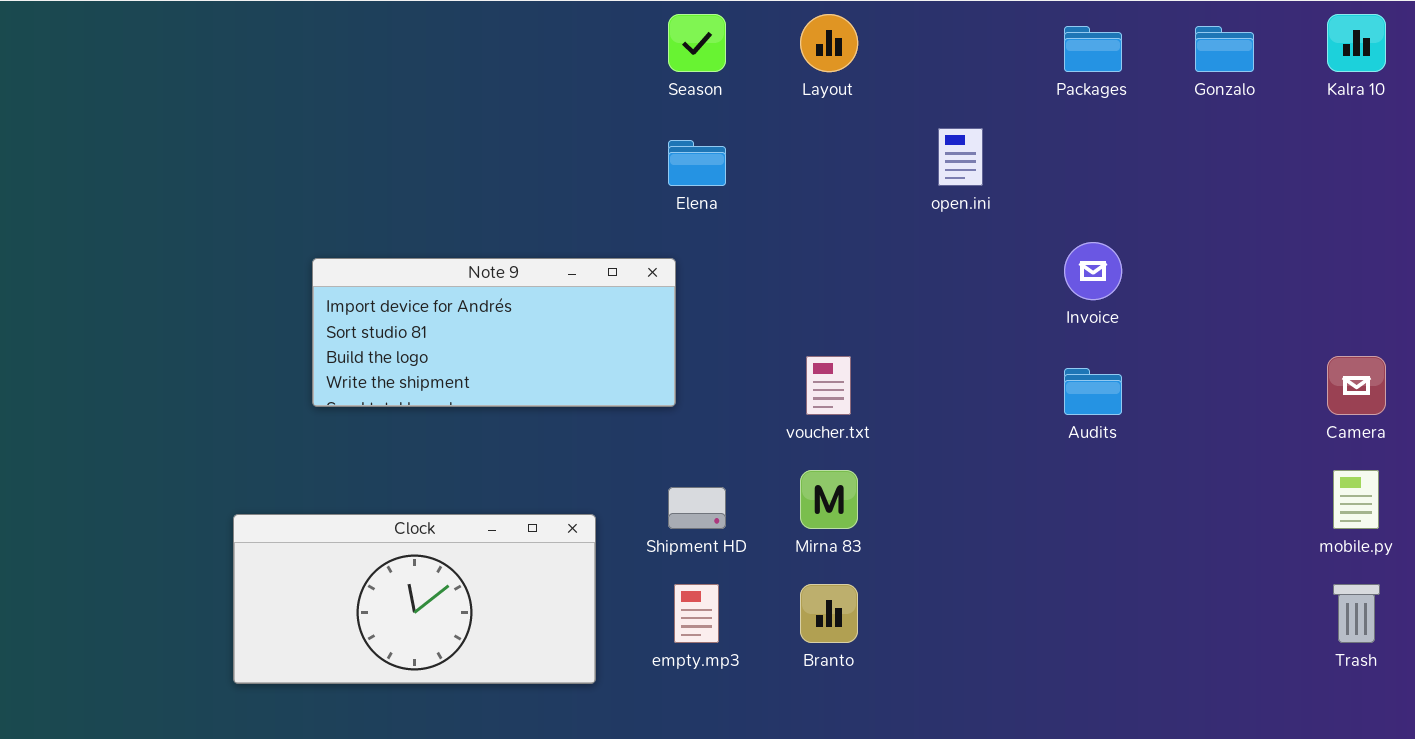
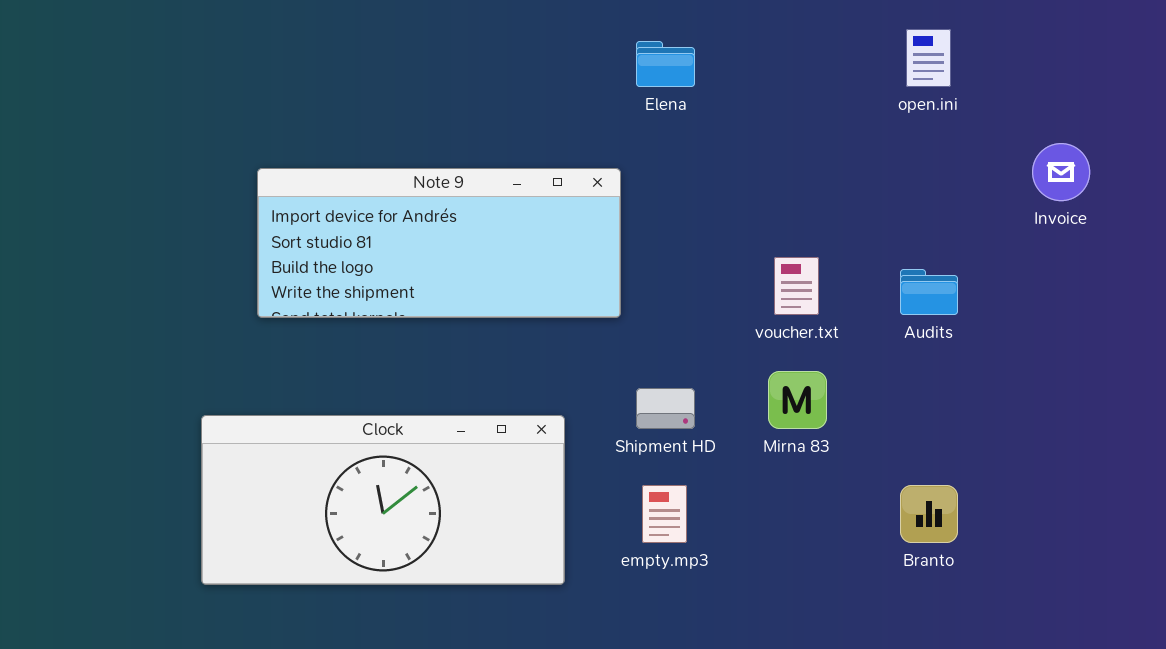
Note 9: [312,258,676,407] -> [257,168,621,318], moved
Audits: [1064,368,1122,415] -> [900,269,958,315], moved
Branto: [800,584,858,643] -> [900,485,958,543], moved

